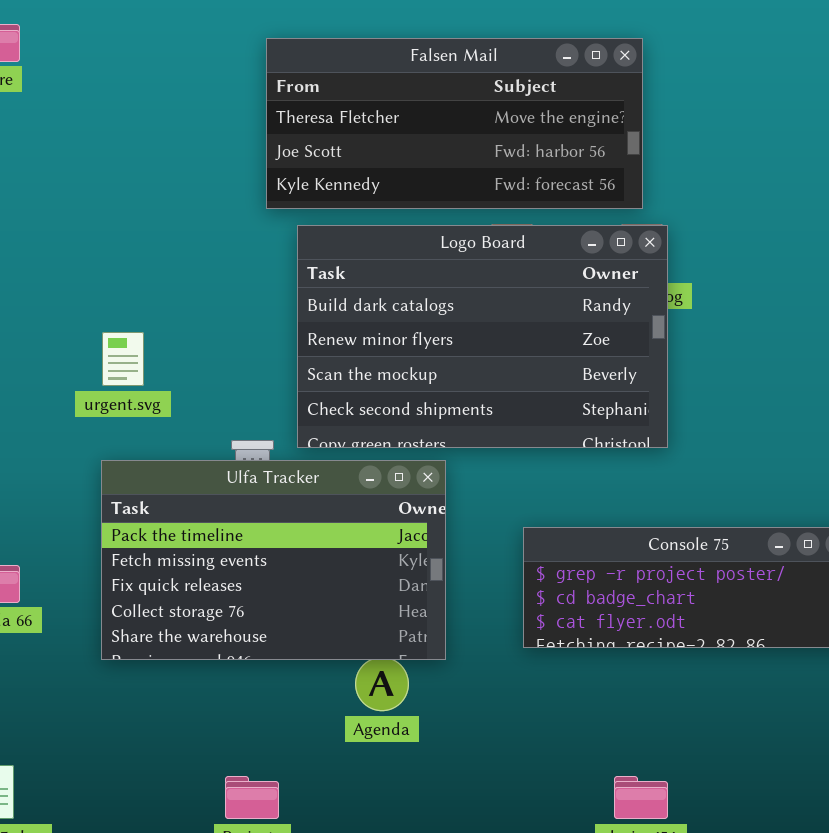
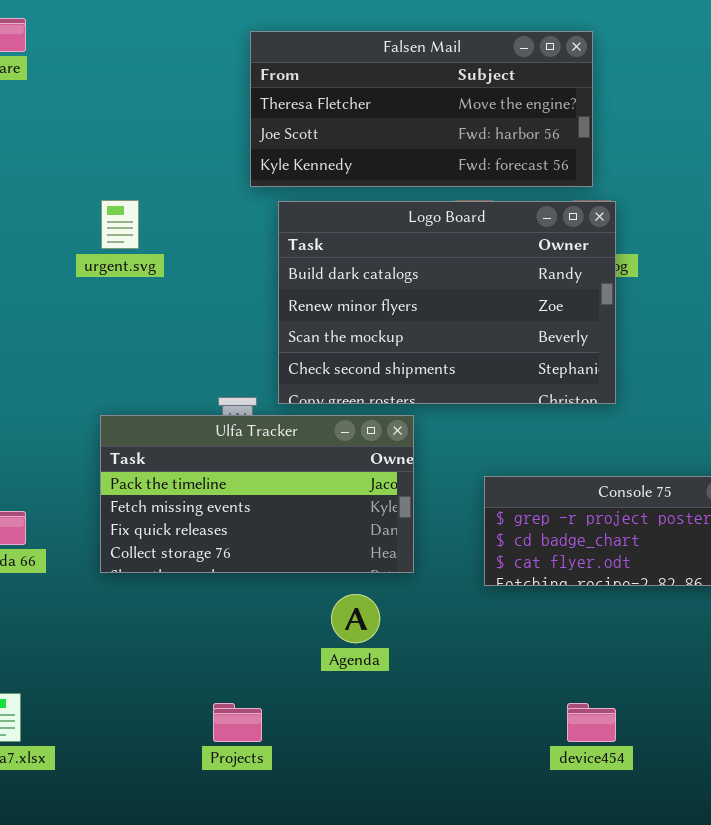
urgent.svg: [102,332,144,386] -> [101,200,139,249], moved
Ulfa Tracker: [101,460,446,660] -> [100,415,414,573], resized

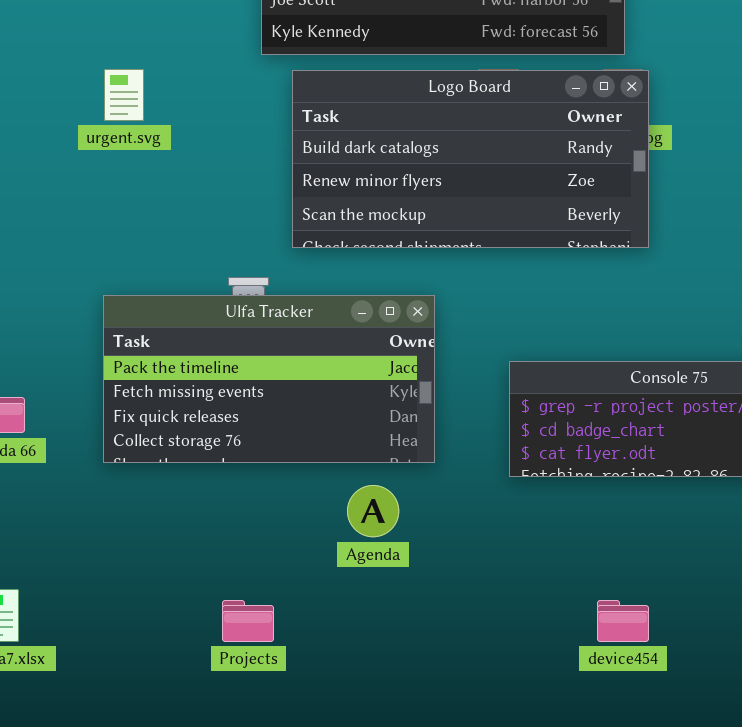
Logo Board: [278,201,616,404] -> [292,70,649,248], resized

